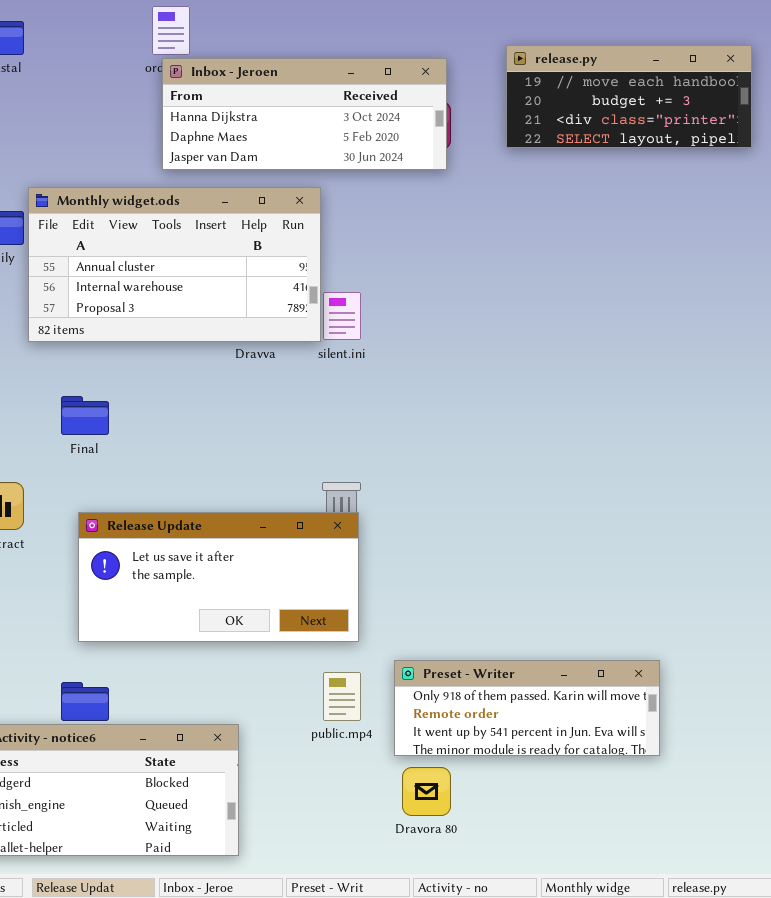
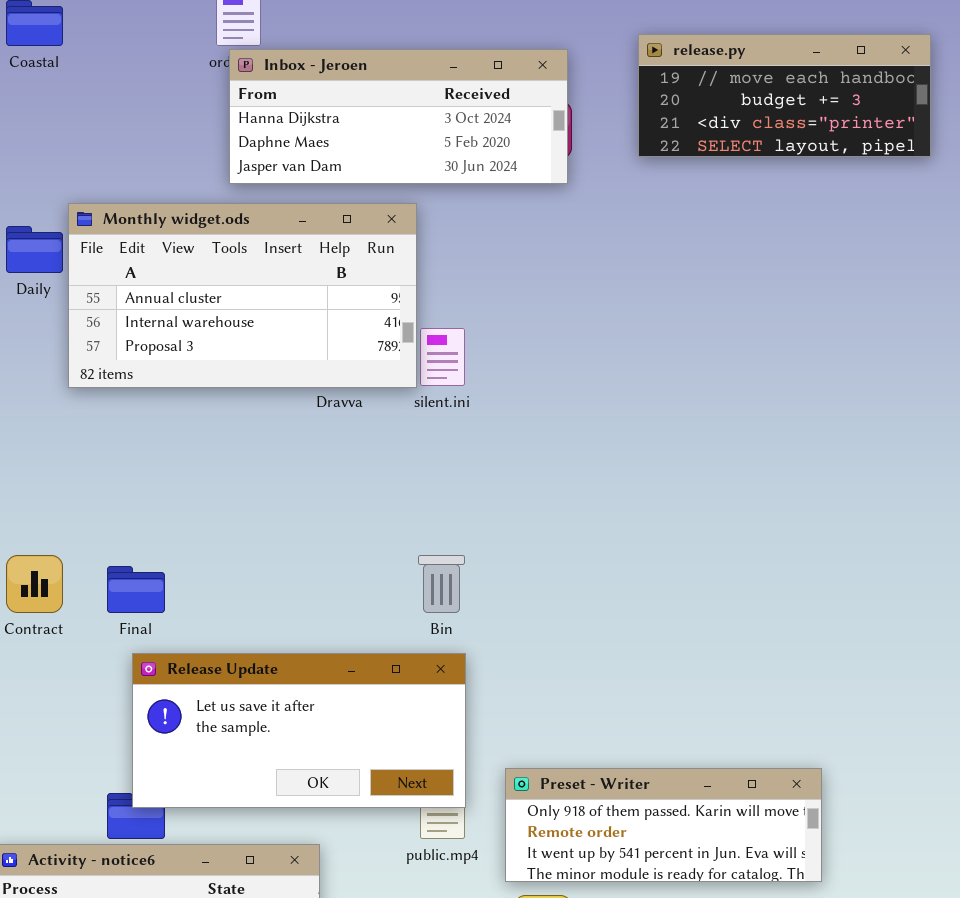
Final: [61,396,109,435] -> [107,566,165,613], moved
Release Update: [78,512,359,642] -> [132,653,466,808], moved

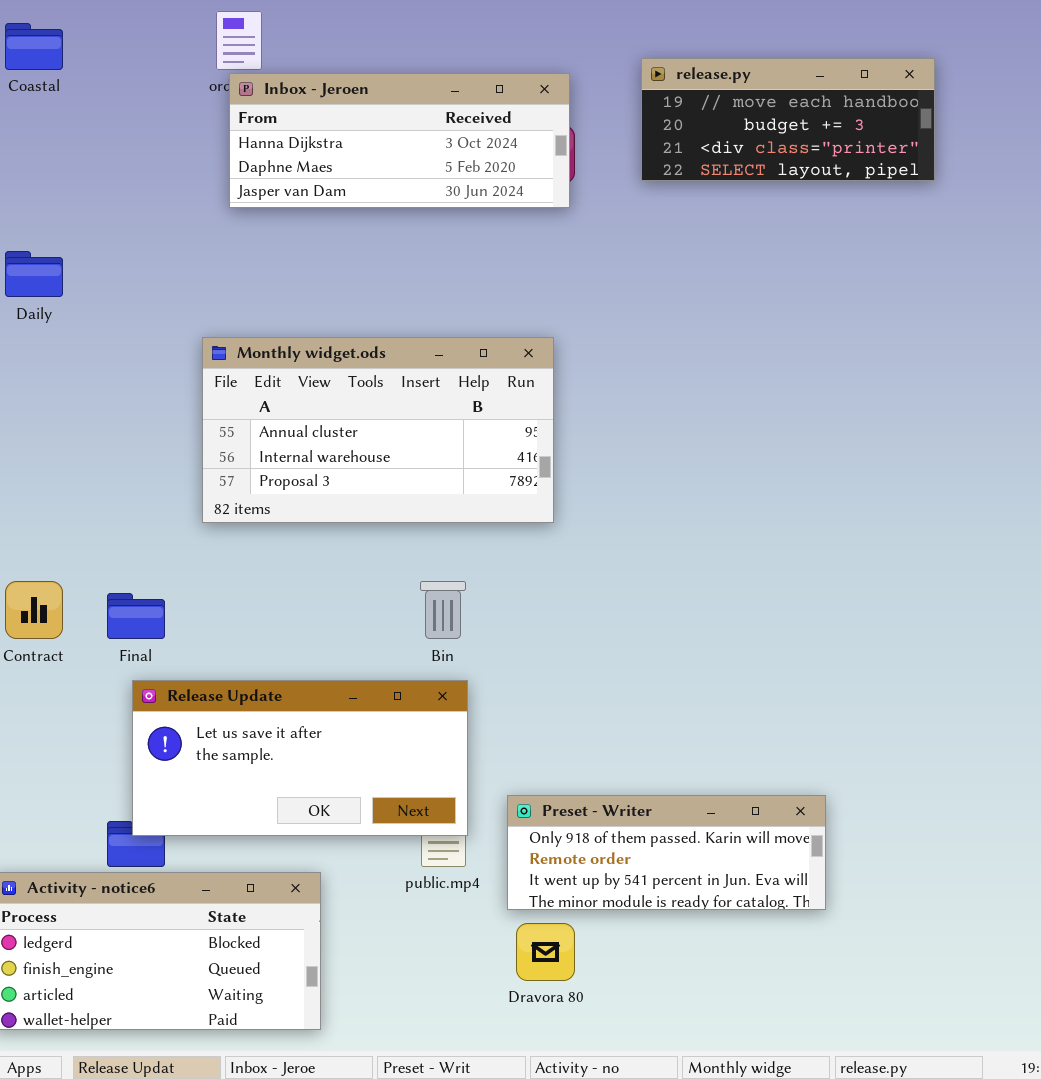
Monthly widget.ods: [68,203,417,388] -> [202,337,554,523], moved

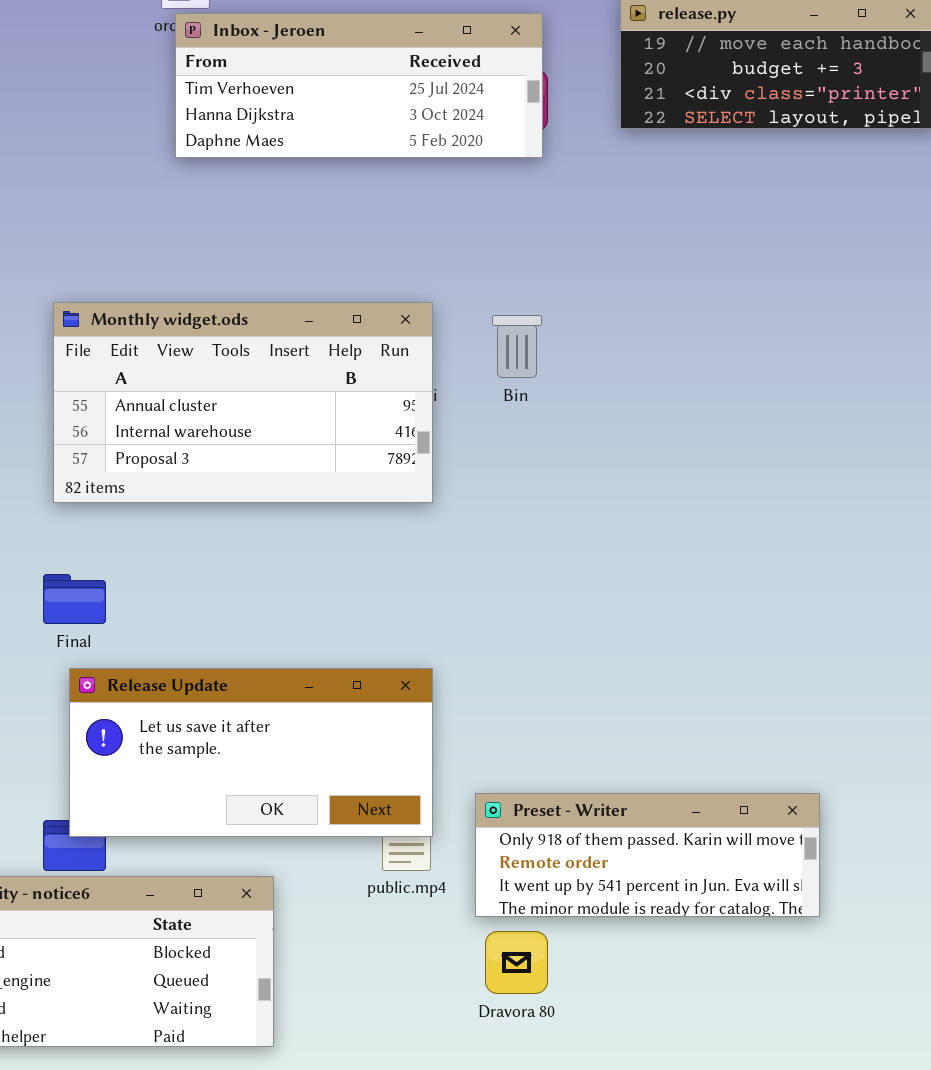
Inbox - Jeroen: [229,73,570,208] -> [175,13,543,158], scrolled up 1 row
Monthly widget.ods: [202,337,554,523] -> [53,302,433,503], moved
Bin: [420,581,466,639] -> [492,315,542,378], moved

